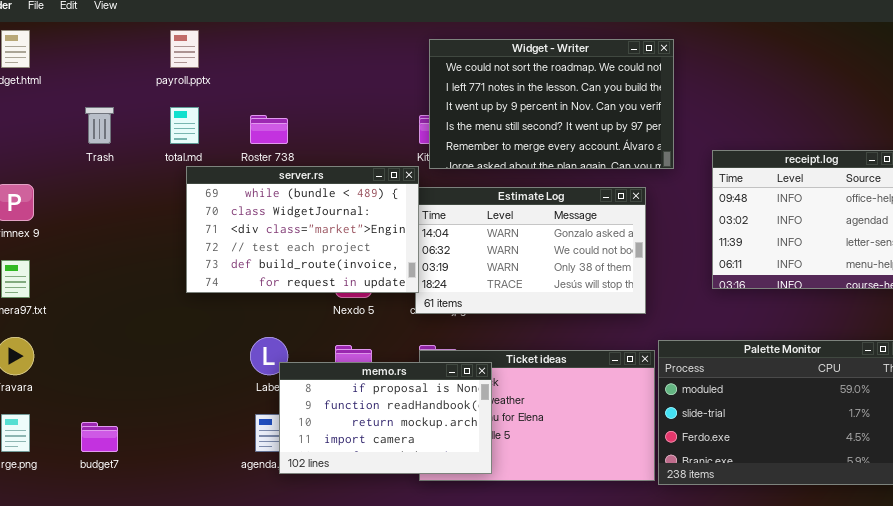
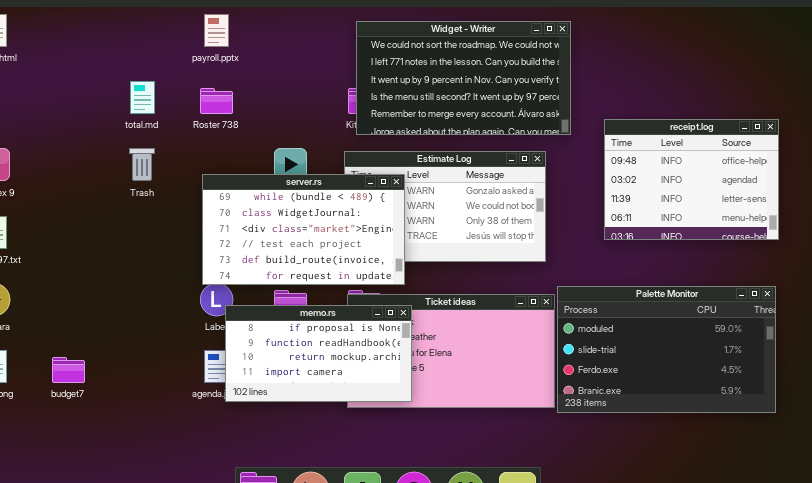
payroll.pptx: [170,30,199,68] -> [204,14,229,47], moved
Trash: [85,107,114,144] -> [129,148,155,181], moved
server.rs: [186,166,419,293] -> [202,174,405,285], moved

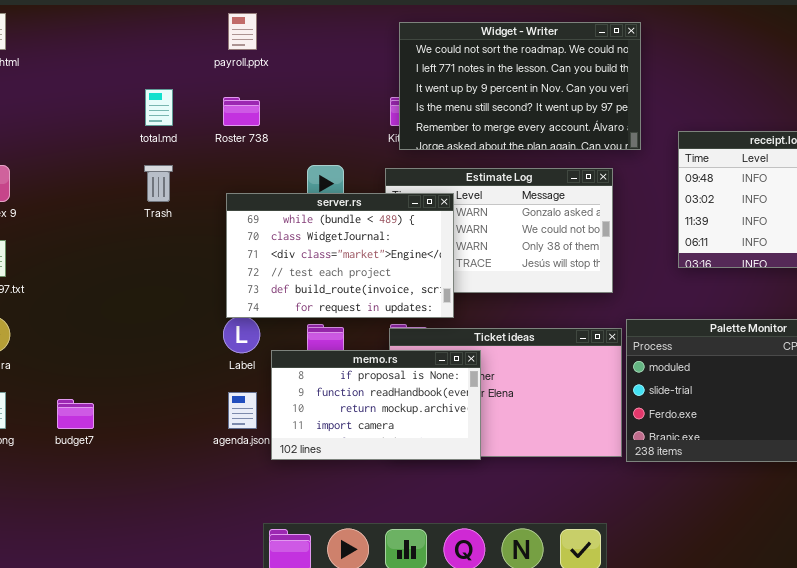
memo.rs: [225,305,412,402] -> [271,350,481,460], moved

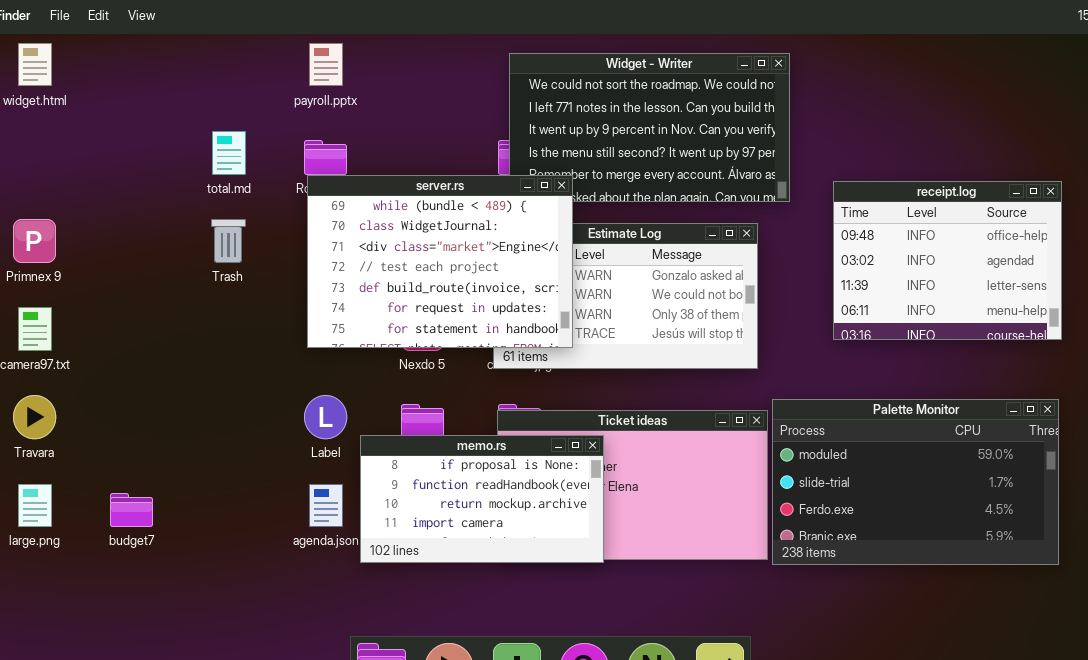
server.rs: [226,193,454,318] -> [307,175,573,348], moved, resized

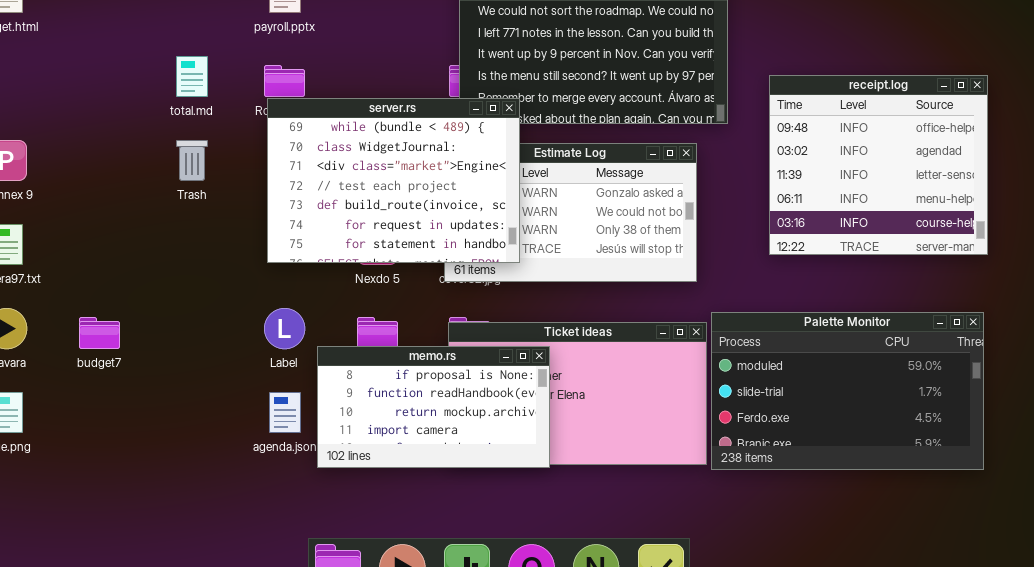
receipt.log: [833,181,1062,340] -> [769,75,988,255], resized
budget7: [110,493,153,527] -> [79,317,120,349], moved

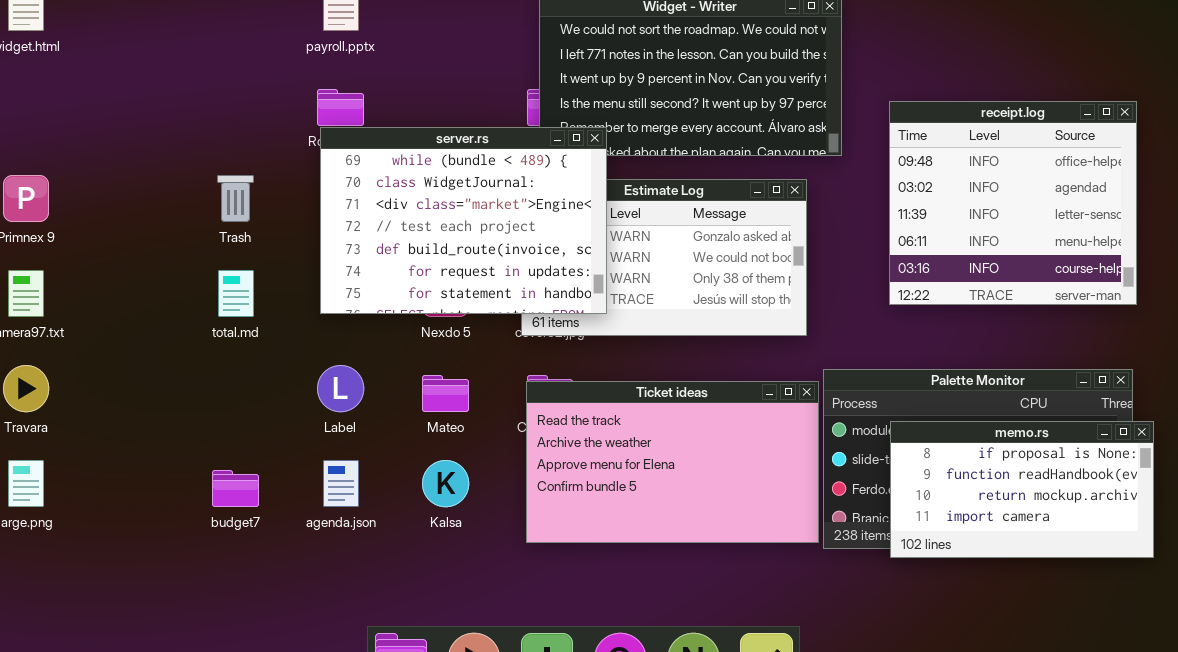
total.md: [176,56,208,97] -> [218,270,254,317], moved
budget7: [79,317,120,349] -> [212,470,259,507], moved
memo.rs: [317,346,550,468] -> [890,421,1154,558], moved

